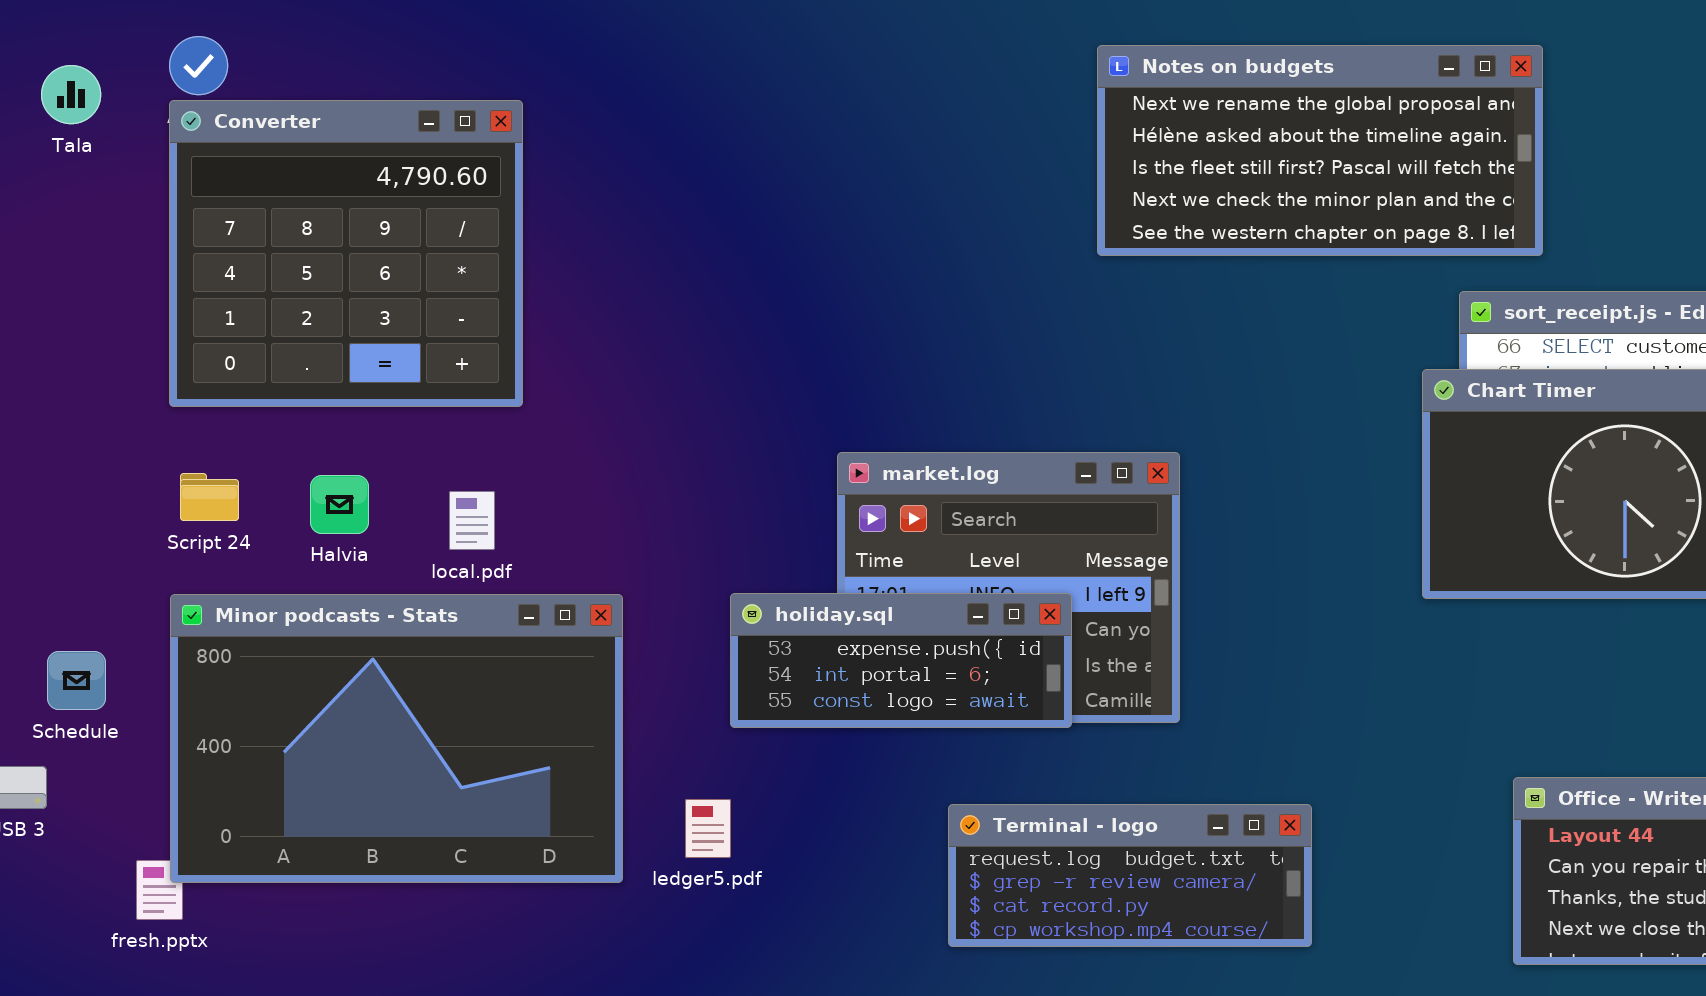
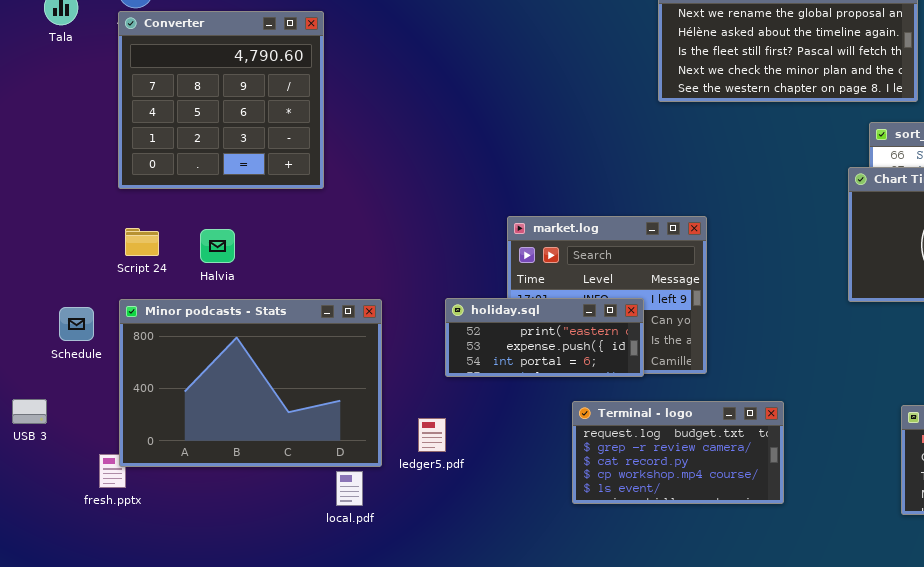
local.pdf: [449,491,495,550] -> [336,471,363,506], moved
holiday.sql: [730,593,1072,728] -> [445,298,644,377], scrolled up 1 row
Schedule: [47,651,106,710] -> [59,307,94,341], moved
Terminal - logo: [948,804,1312,947] -> [572,401,784,504], resized

